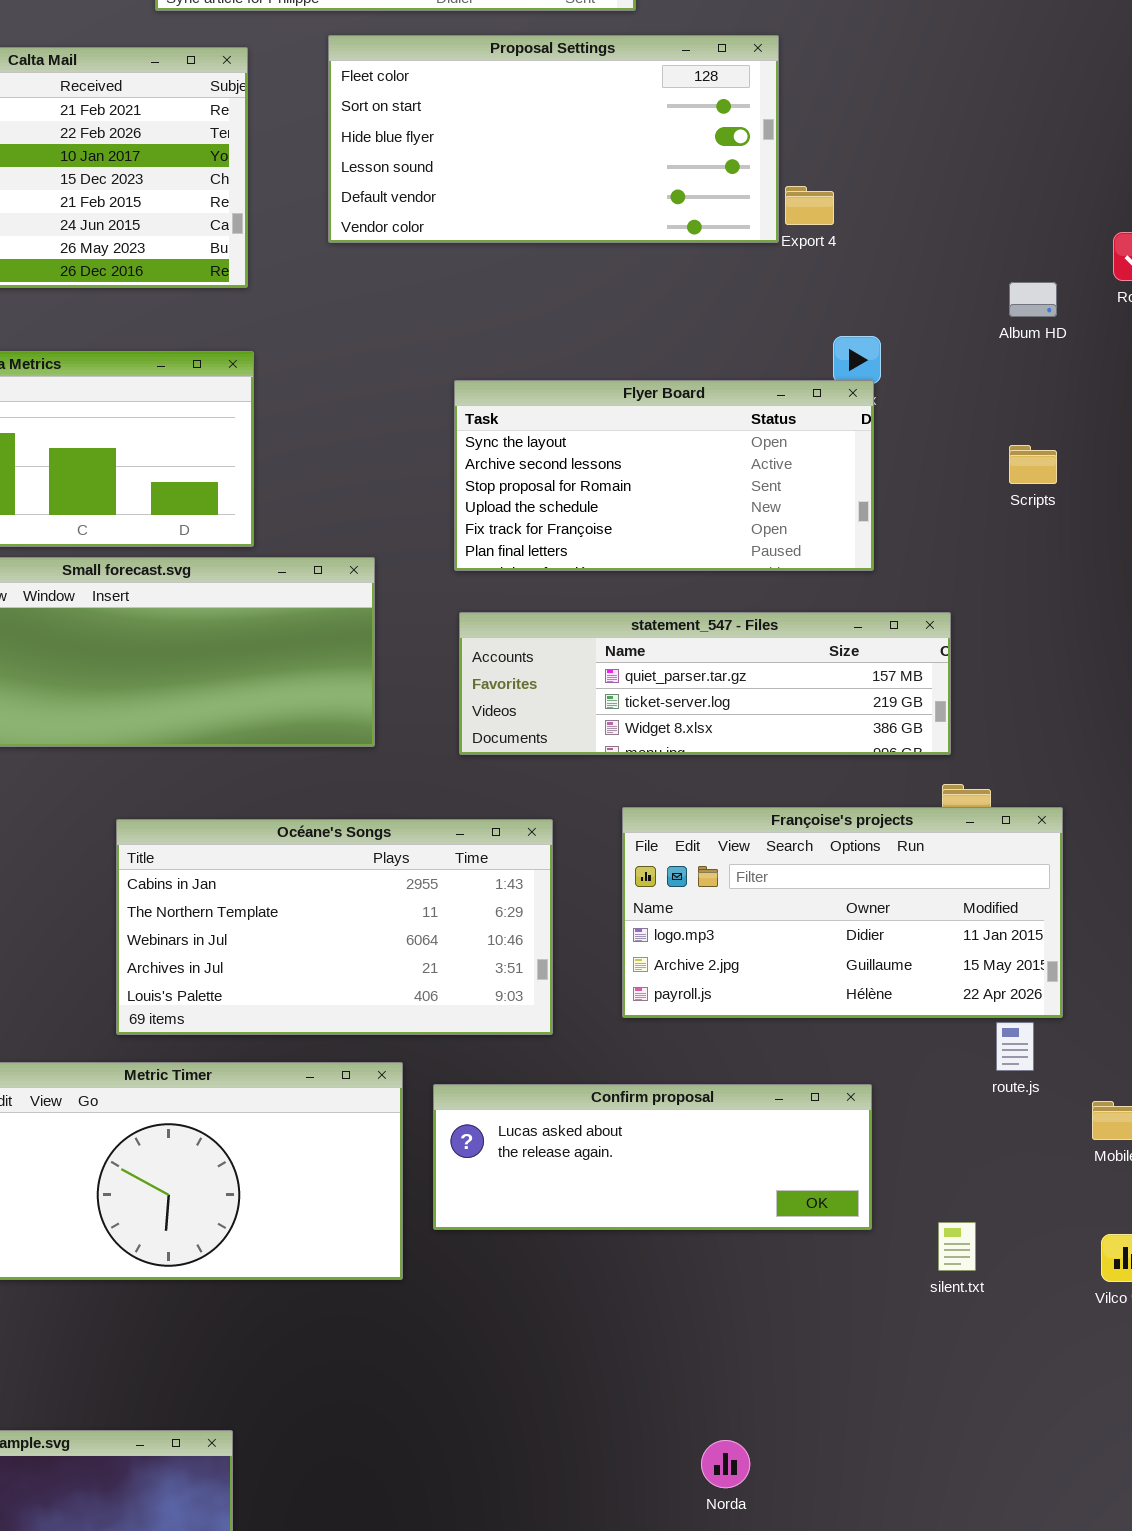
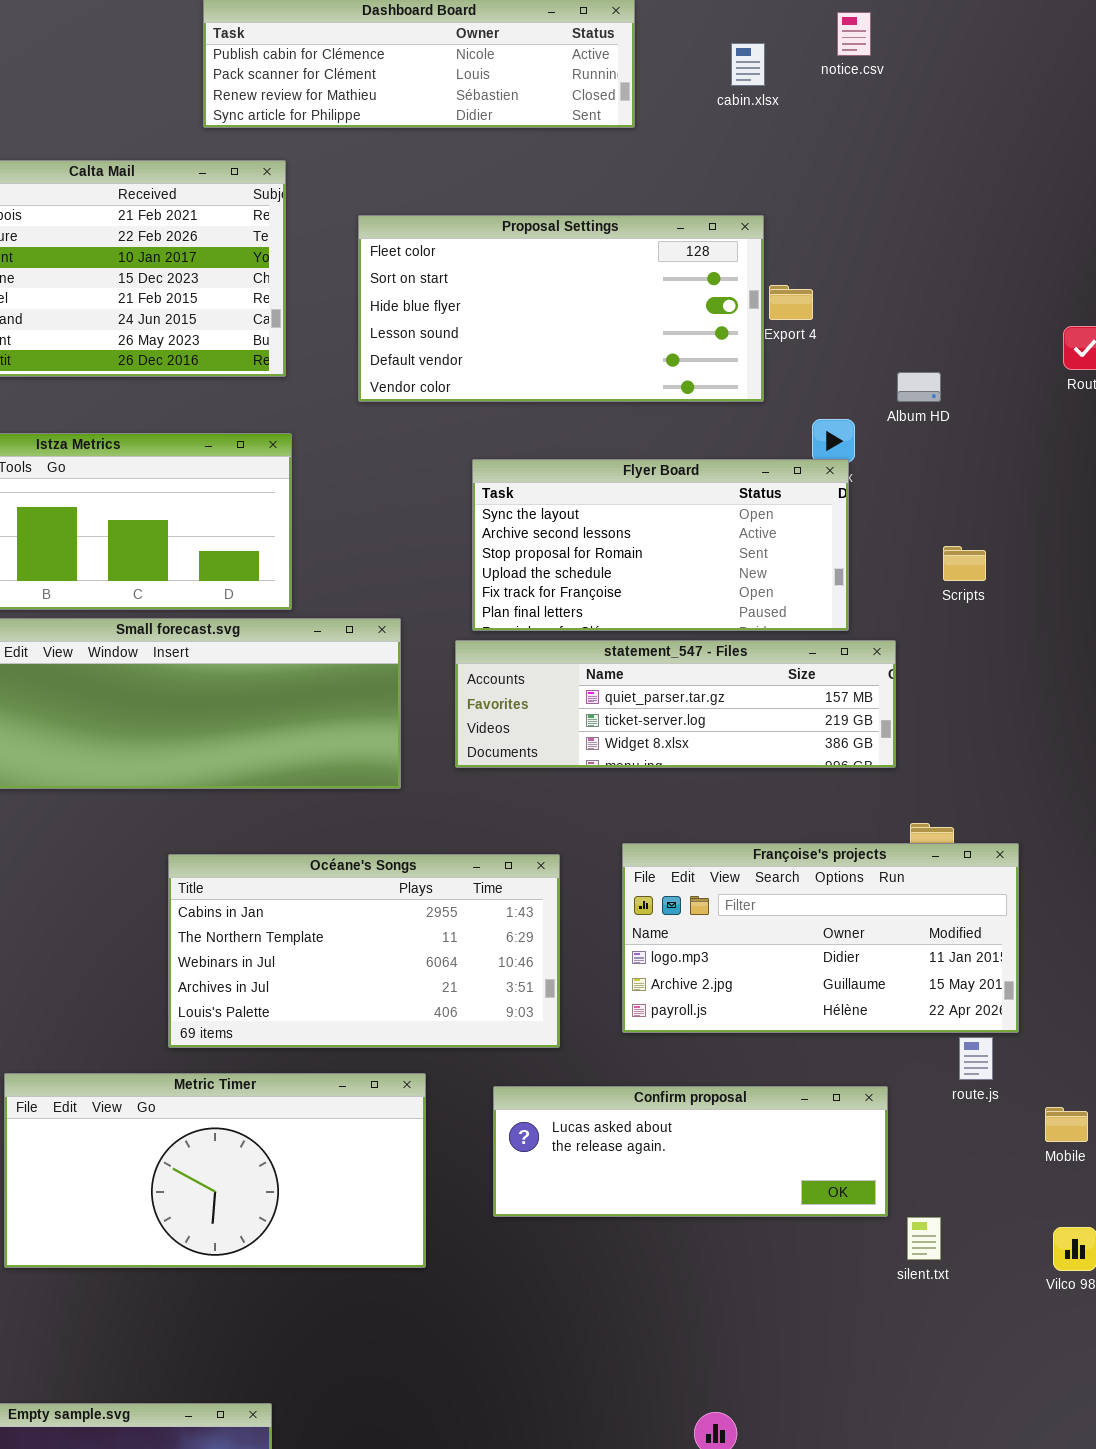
Proposal Settings: [328,35,779,243] -> [358,215,764,402], moved
Album HD: [1009,282,1057,317] -> [897,372,941,402], moved
Scripts: [1009,445,1057,484] -> [943,546,986,581], moved
statement_547 - Files: [459,612,951,755] -> [455,640,896,768], moved
Confirm proposal: [433,1084,872,1230] -> [493,1086,888,1217], moved

